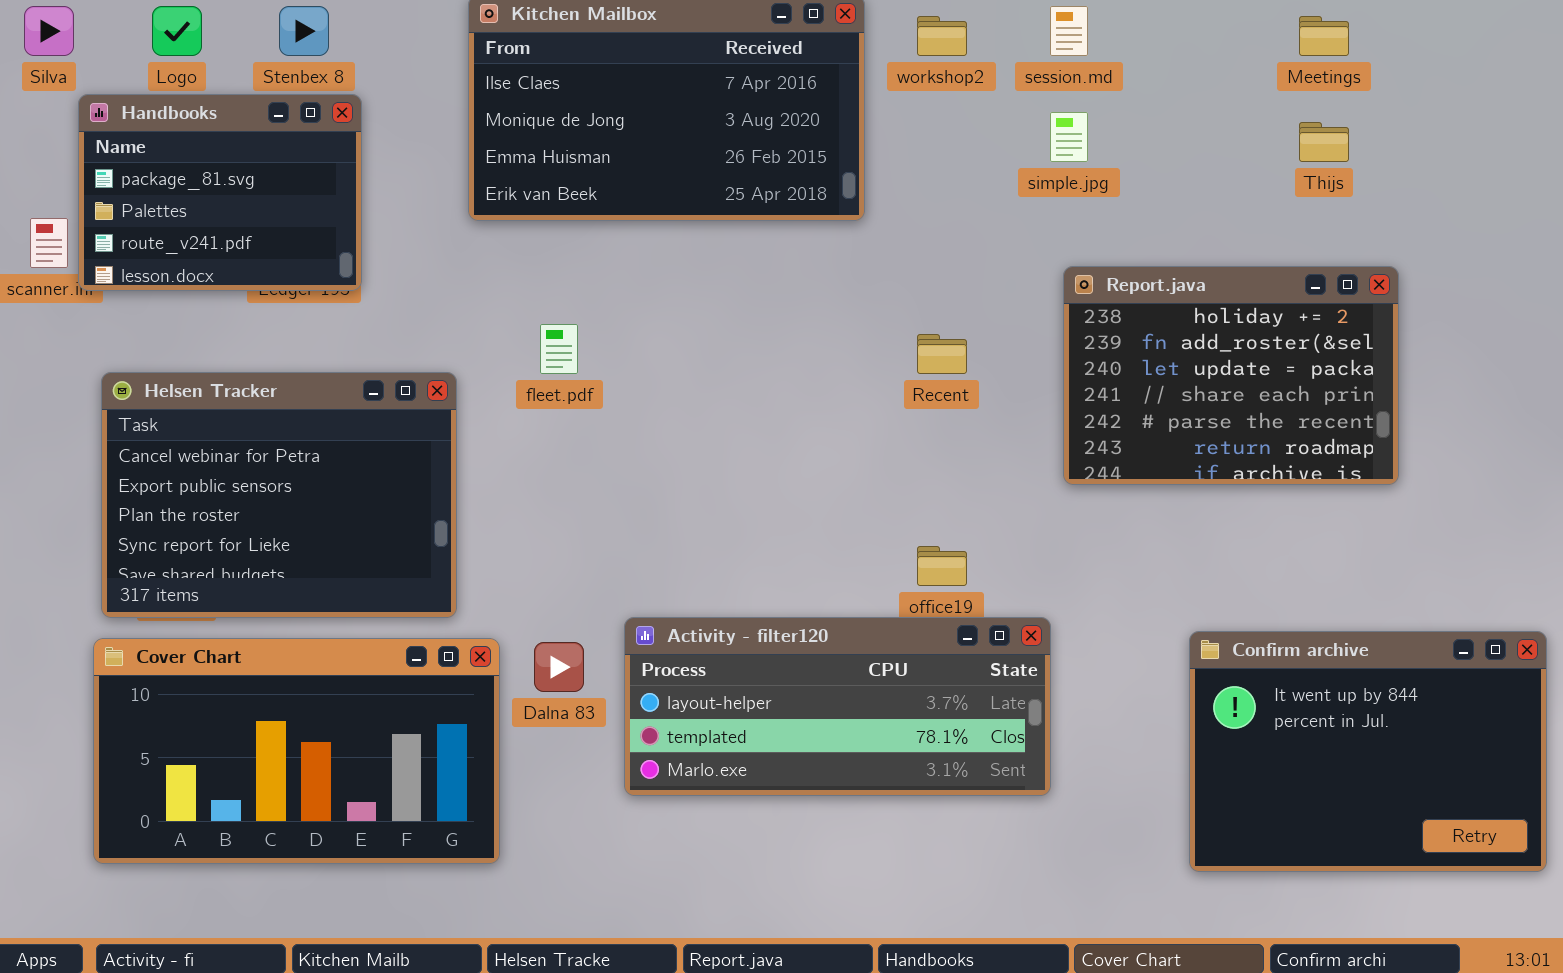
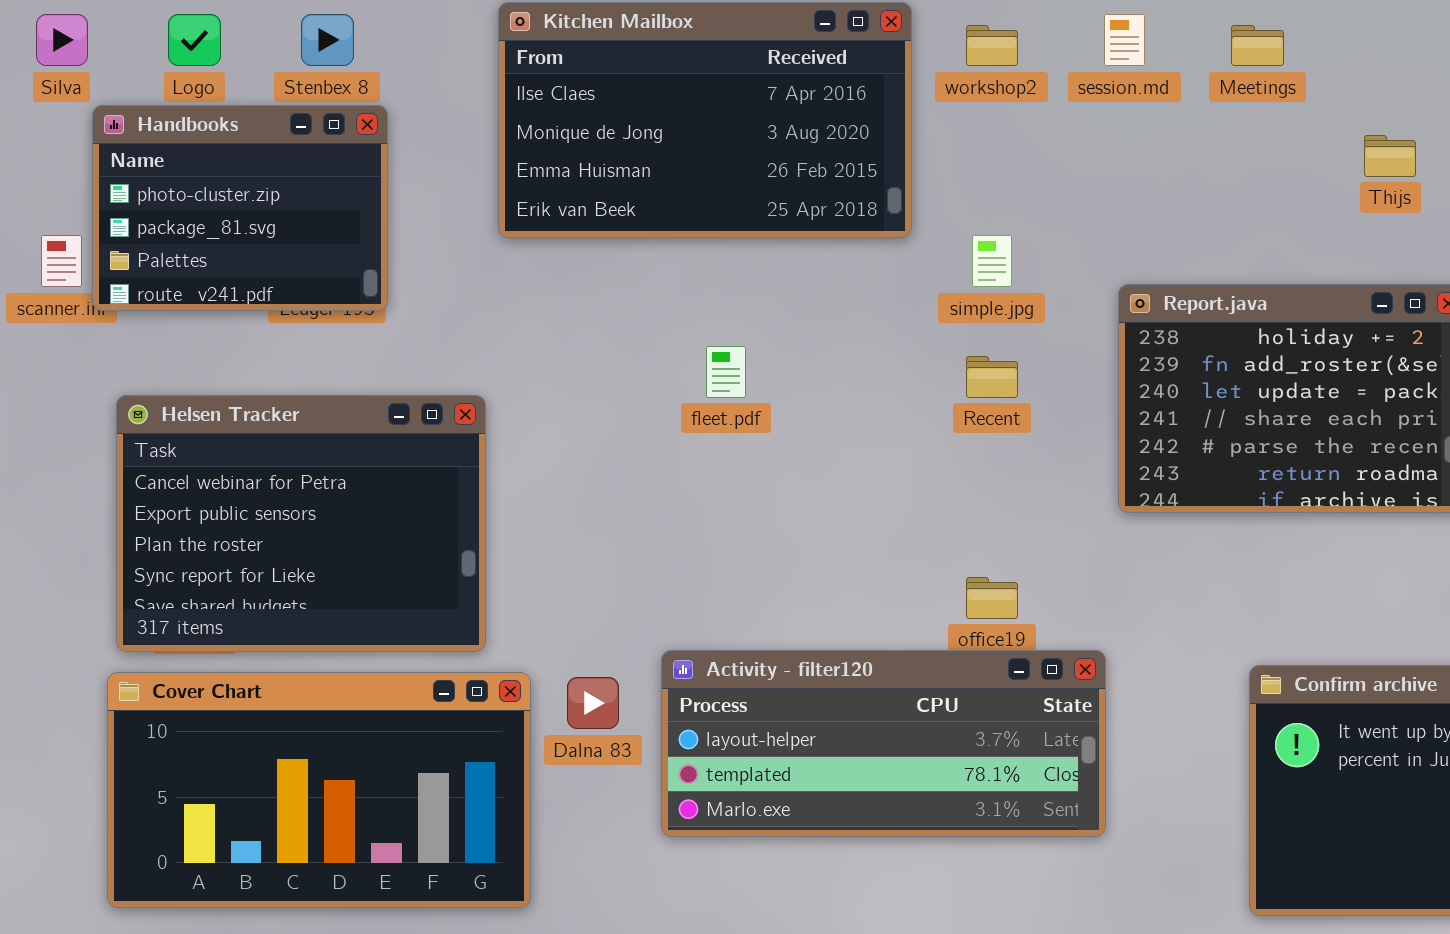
Meetings: [1299,16,1349,56] -> [1231,25,1284,66], moved
Handbooks: [78,94,362,291] -> [92,105,388,311], scrolled up 1 row
simple.jpg: [1050,112,1088,162] -> [972,235,1012,287], moved
fleet.pdf: [540,324,578,374] -> [706,346,746,398], moved

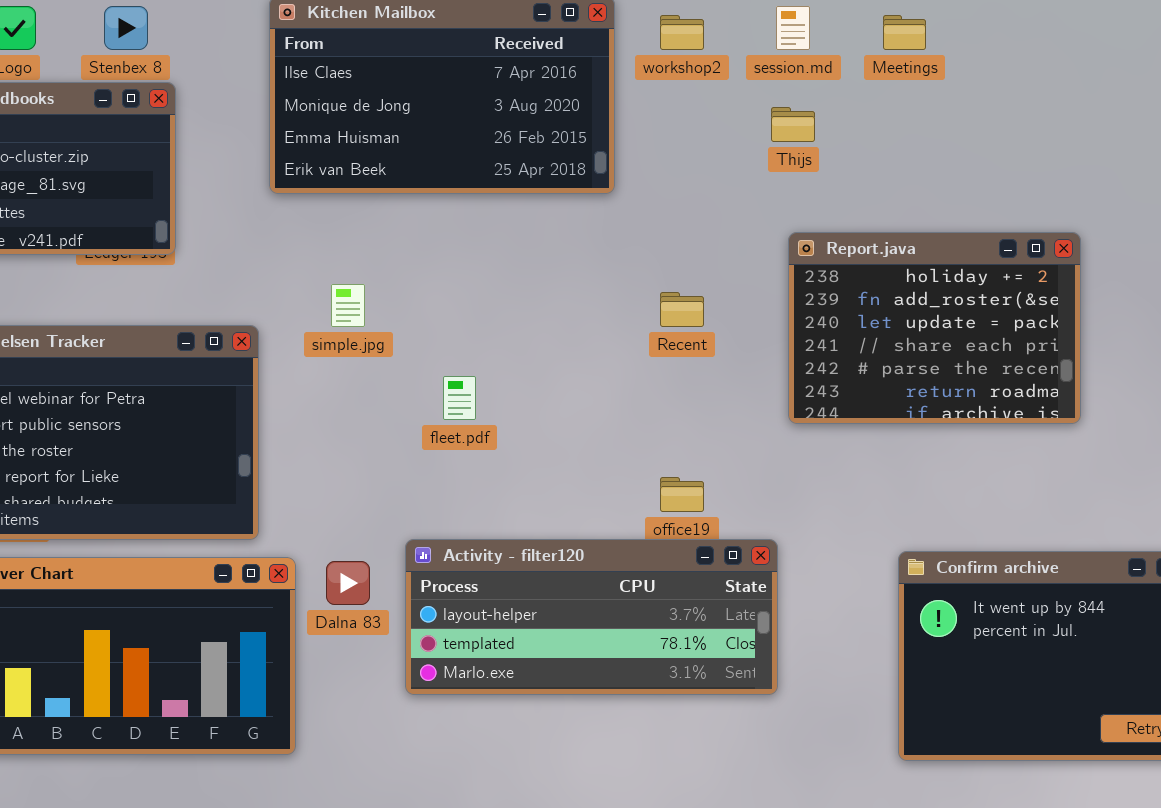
Thijs: [1364,135,1416,177] -> [771,107,815,142], moved
simple.jpg: [972,235,1012,287] -> [331,284,365,327], moved
fleet.pdf: [706,346,746,398] -> [443,376,476,420], moved

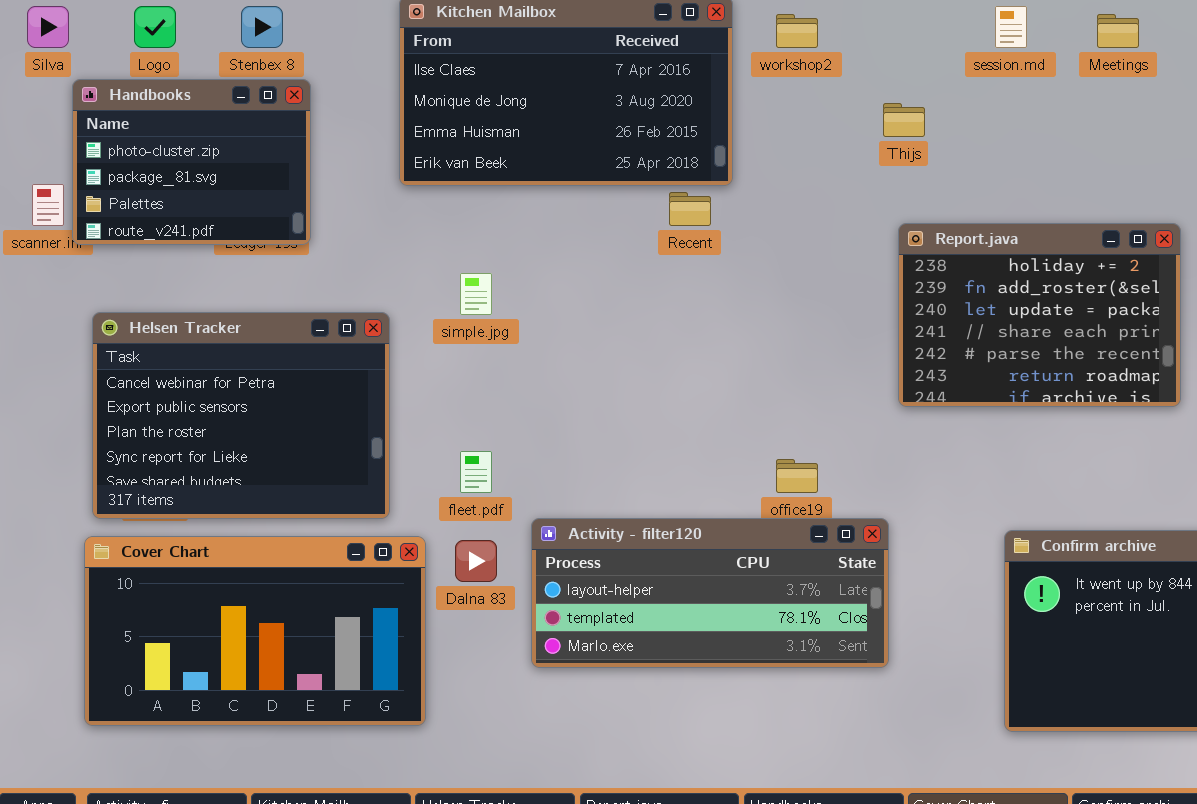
session.md: [776,6,810,50] -> [995,6,1027,48], moved
Meetings: [883,15,926,50] -> [1097,14,1139,48], moved
Recent: [660,292,704,327] -> [669,192,711,226], moved
fleet.pdf: [443,376,476,420] -> [460,451,492,493], moved

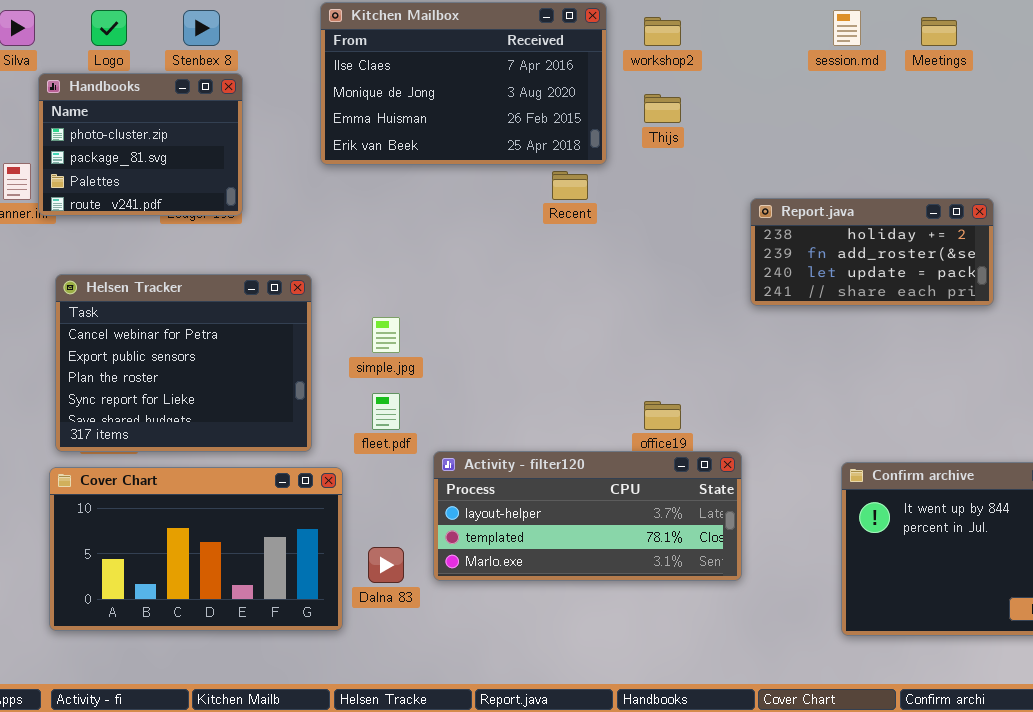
Thijs: [883,103,925,137] -> [644,94,681,123], moved
Report.java: [898,223,1181,407] -> [750,198,994,306], resized
simple.jpg: [460,273,492,315] -> [372,317,400,353], moved
Dalna 83: [455,540,497,582] -> [368,547,404,583], moved

